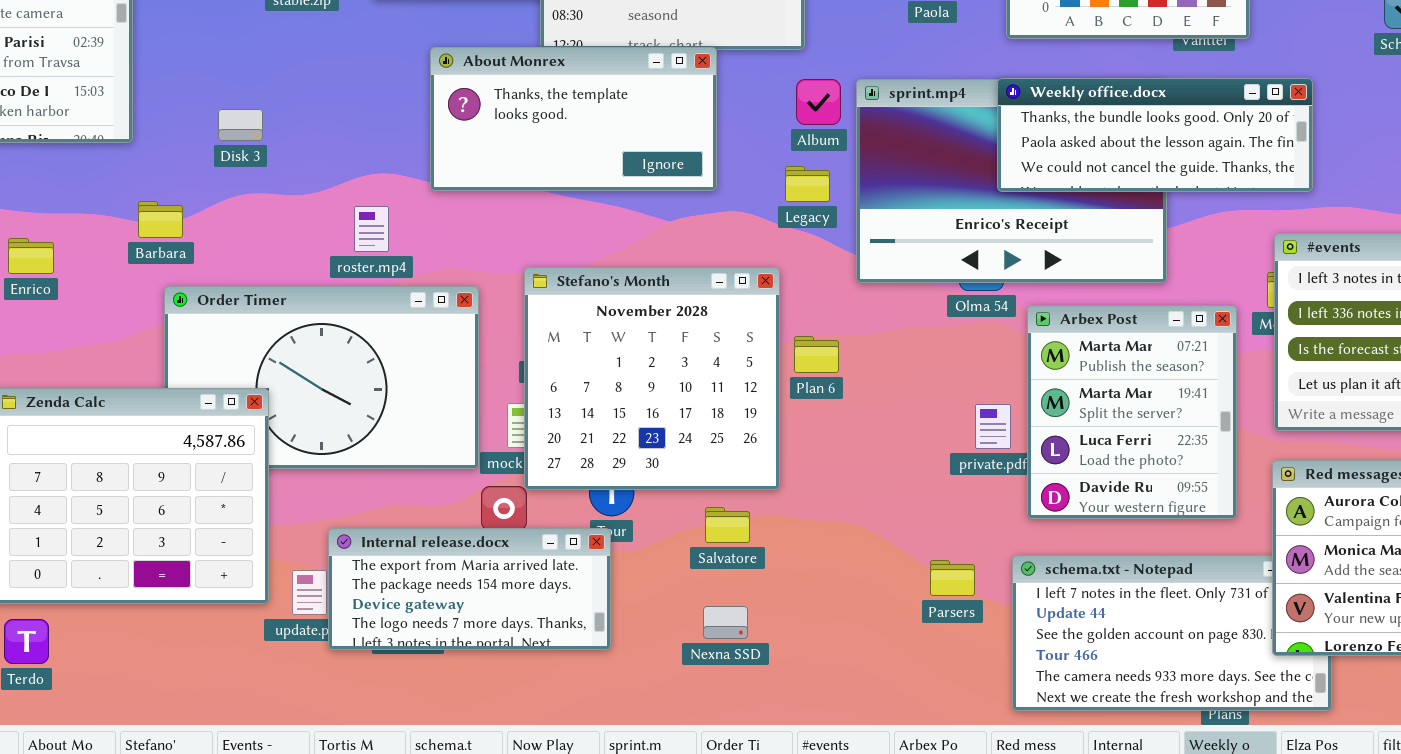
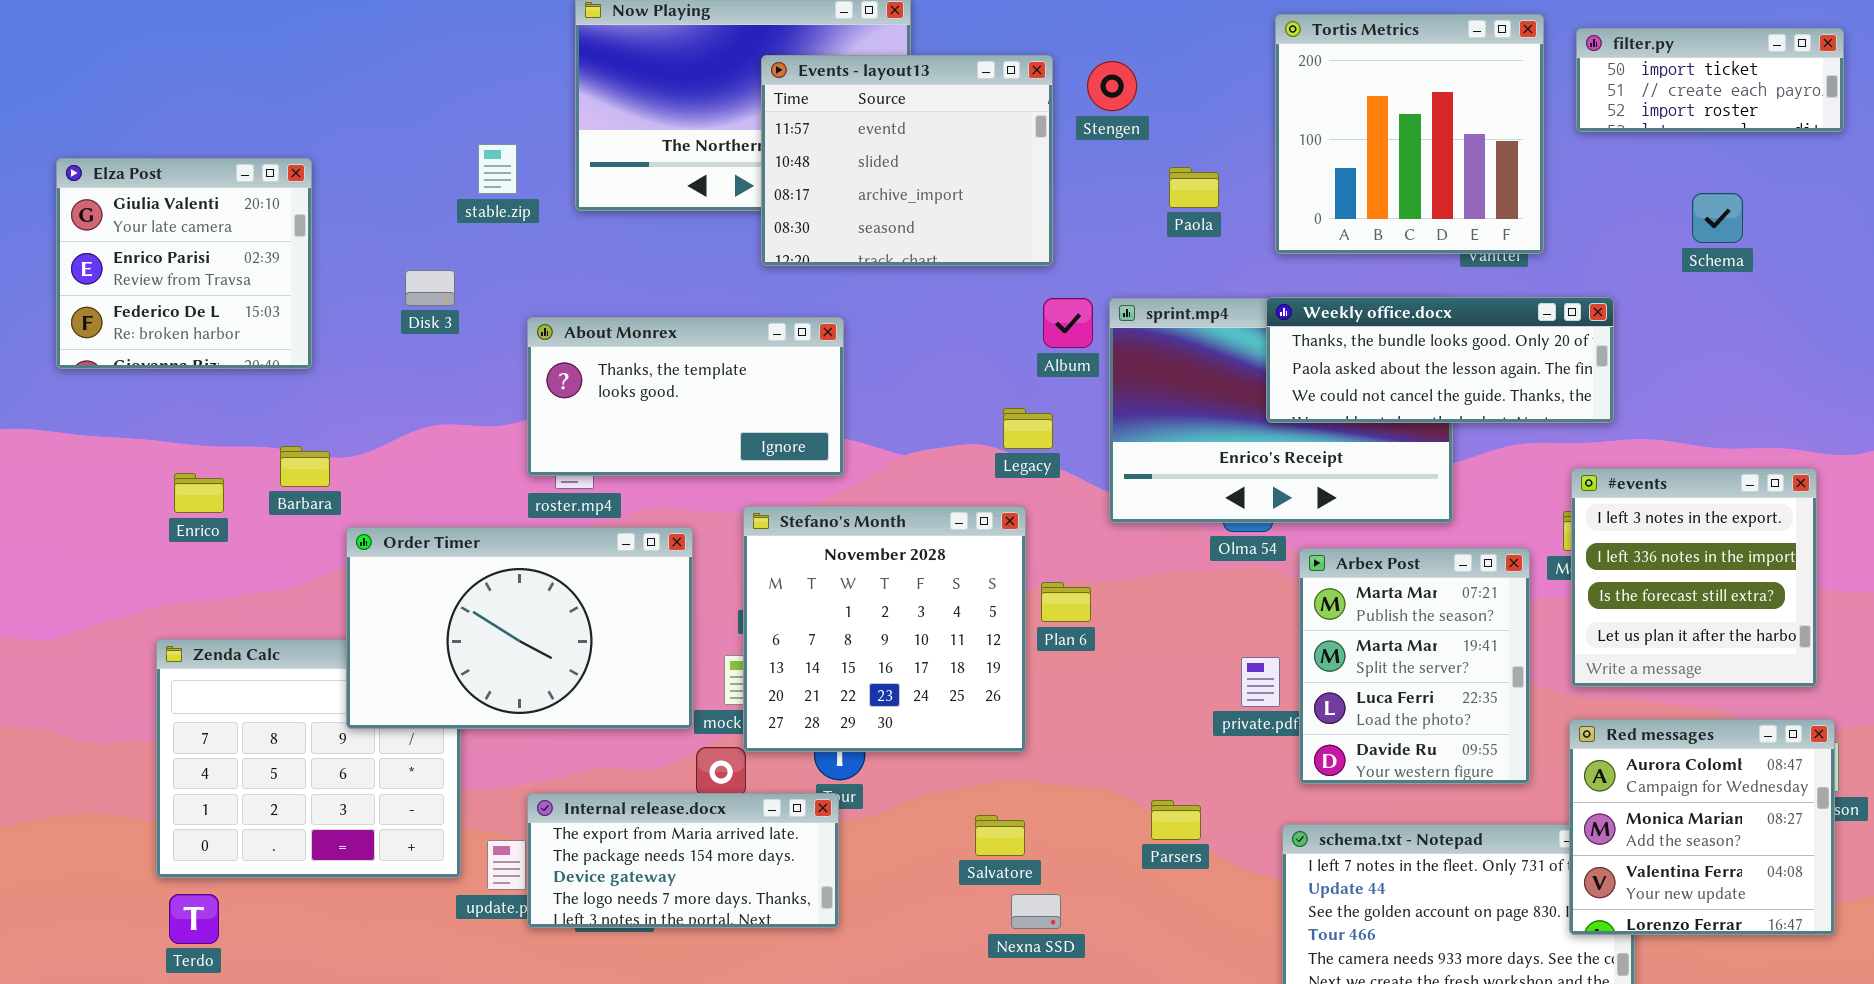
About Monrex: [430,47,717,191] -> [527,317,844,476], moved
Disk 3: [218,109,263,141] -> [405,270,455,306], moved
Legacy: [785,166,830,202] -> [1003,408,1053,449], moved
Barbara: [138,201,183,238] -> [280,446,330,487], moved
Order Timer: [164,286,479,469] -> [346,527,693,729], raised
Salvatore: [705,507,750,543] -> [975,815,1025,856], moved
Parsers: [930,560,975,596] -> [1151,800,1201,840], moved
Nexna SSD: [703,606,748,639] -> [1011,894,1061,929], moved

